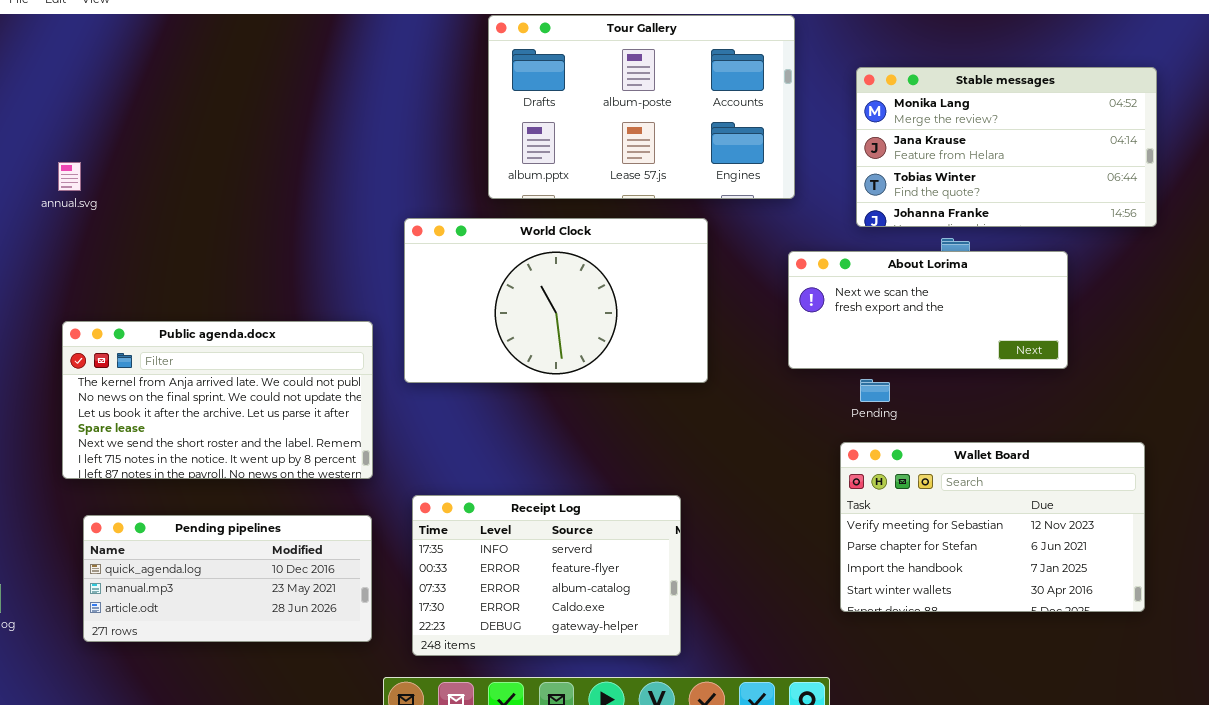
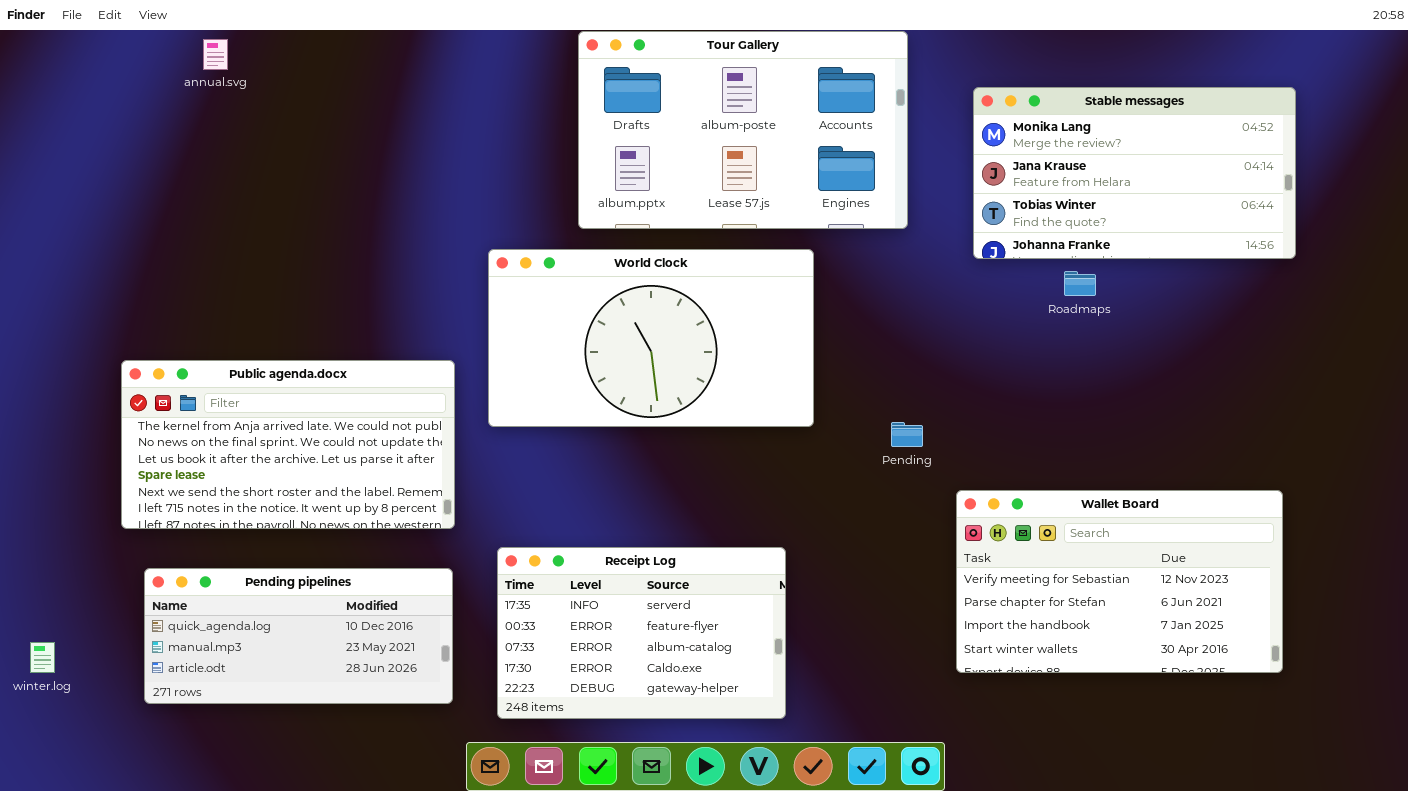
annual.svg: [58,162,81,191] -> [203,39,228,70], moved
About Lorima: [788,251,1068,369] -> none, closed
Pending: [860,379,890,402] -> [891,422,923,447], moved

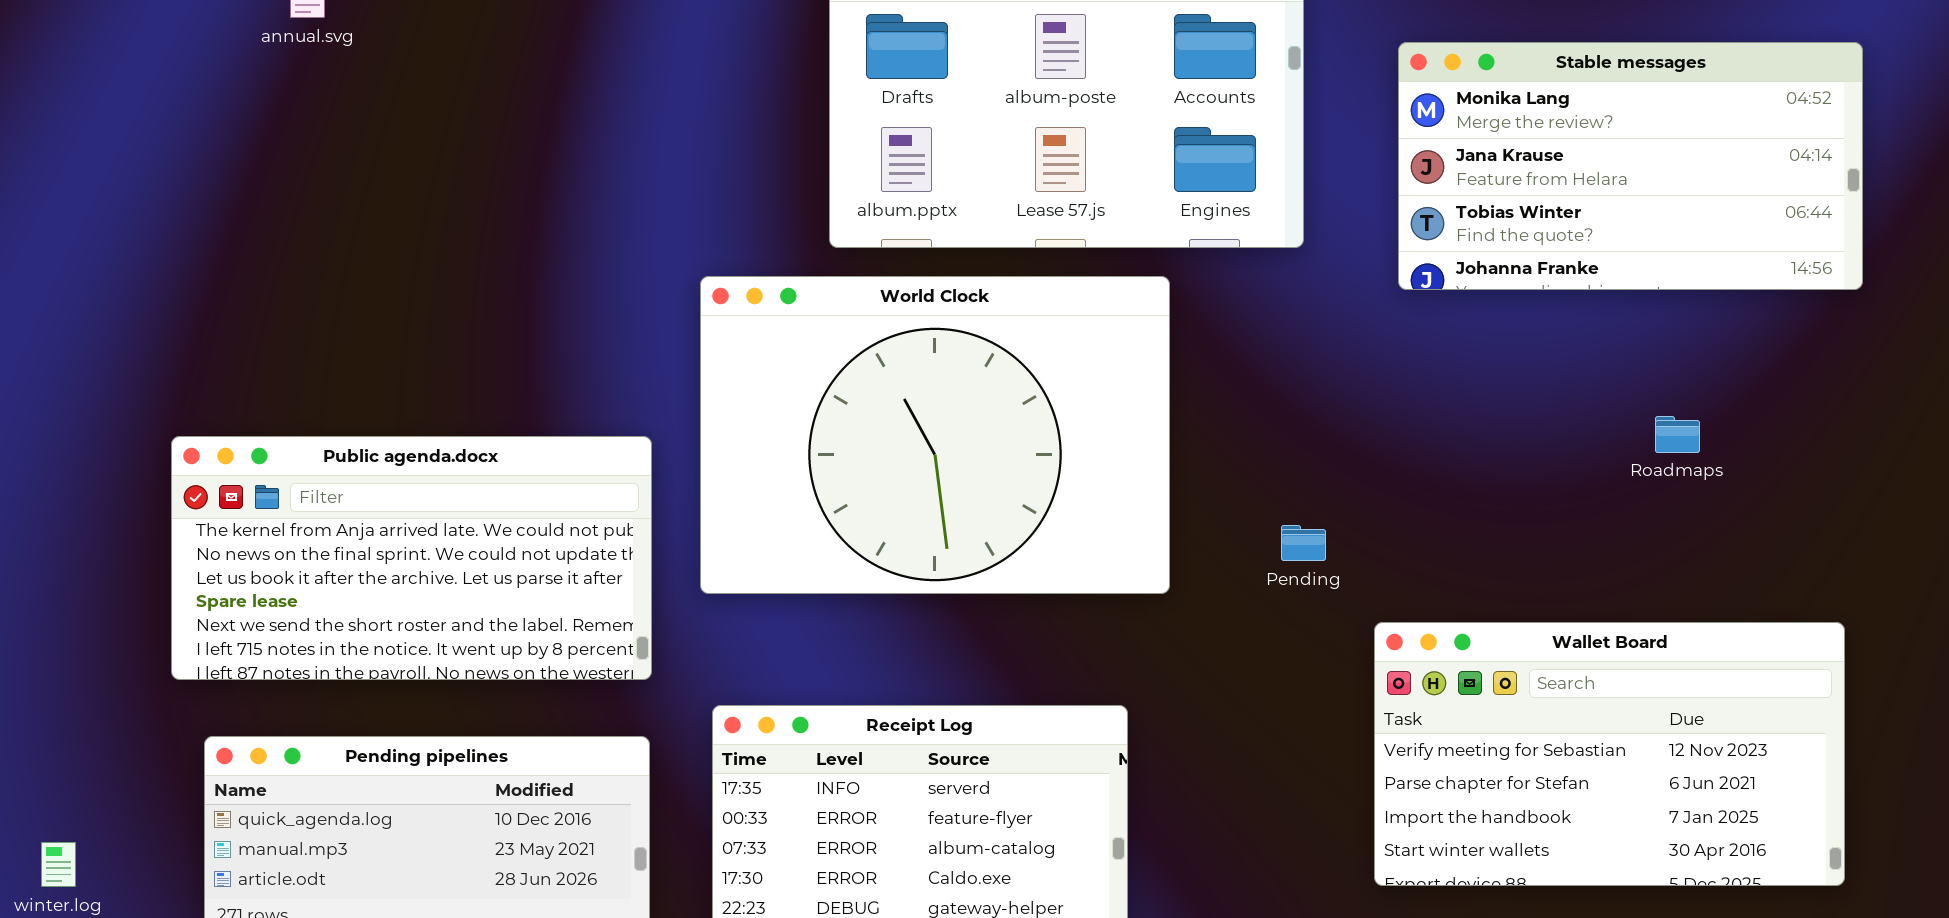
World Clock: [488,249,814,427] -> [700,276,1170,594], resized
Roadmaps: [1064,271,1096,296] -> [1655,416,1700,453], moved

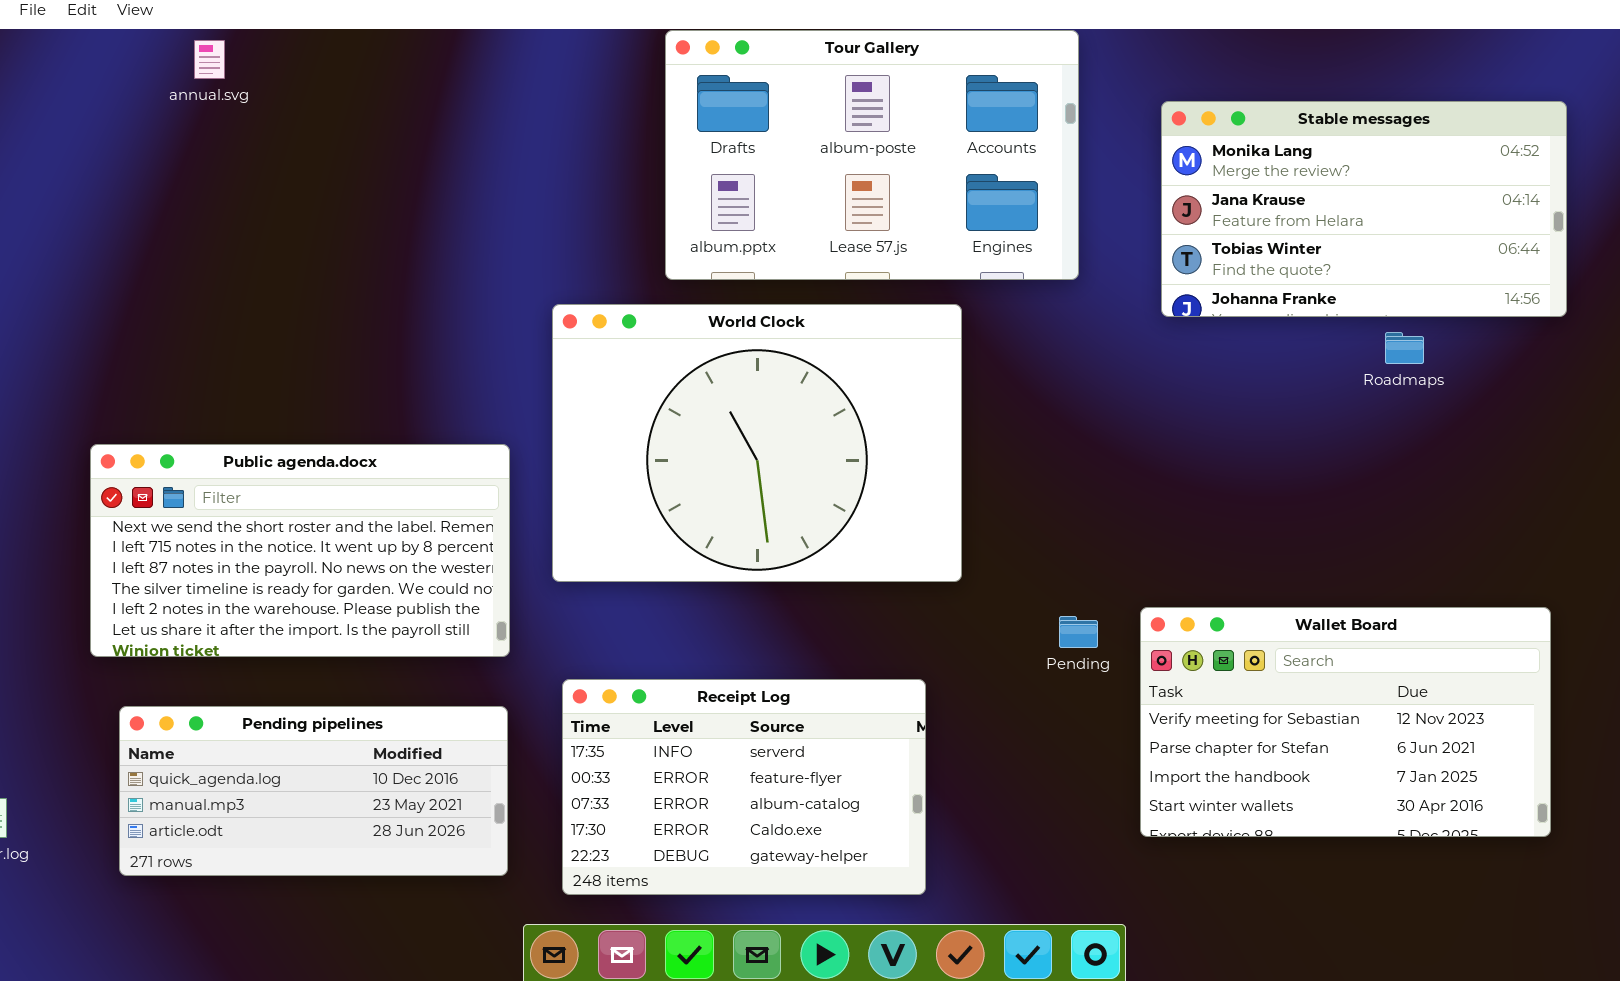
Roadmaps: [1655,416,1700,453] -> [1385,332,1424,364], moved
Public agenda.docx: [171,436,652,680] -> [90,444,510,657], scrolled down 4 rows
Pending: [1281,525,1326,561] -> [1059,616,1098,648], moved

